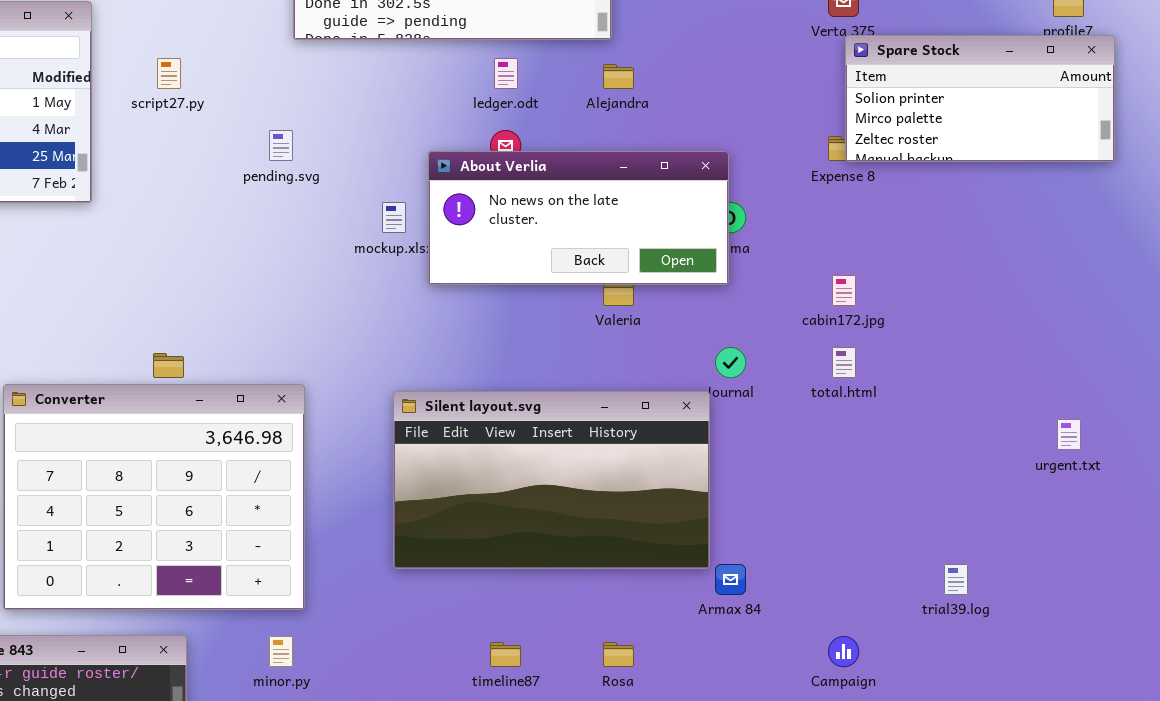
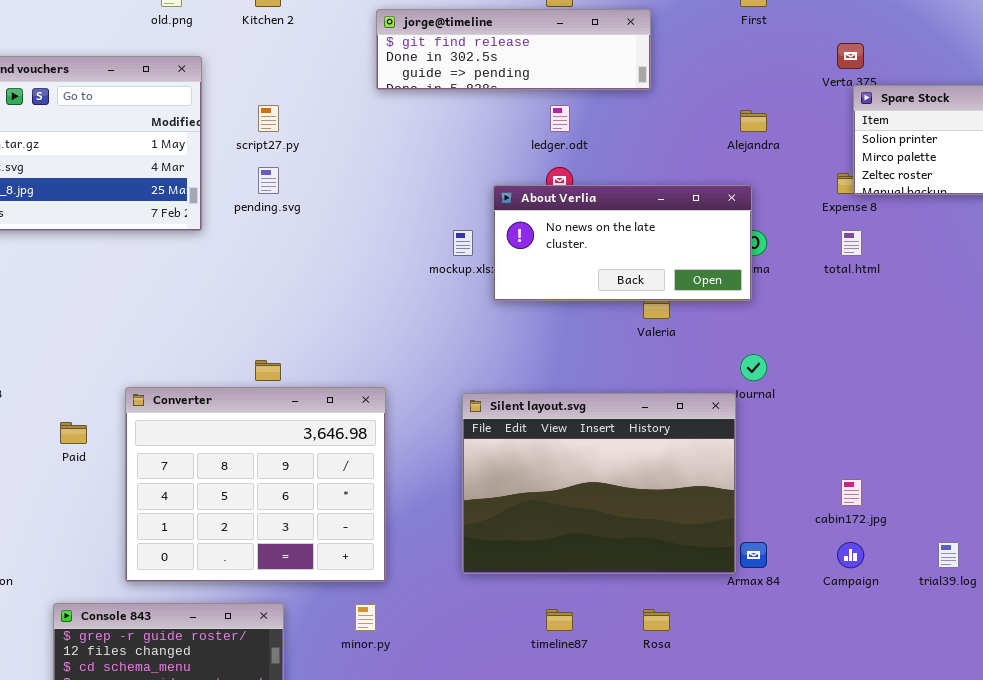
Alejandra: [603,64,634,89] -> [740,110,767,132], moved
pending.svg: [269,130,293,161] -> [258,167,279,194], moved
cabin172.jpg: [832,275,856,306] -> [841,479,862,506], moved
total.html: [832,347,856,378] -> [841,230,862,256], moved
Silent layout.svg: [393,391,710,569] -> [462,393,736,574], resized
Campaign: [828,636,859,667] -> [837,542,864,568], moved

